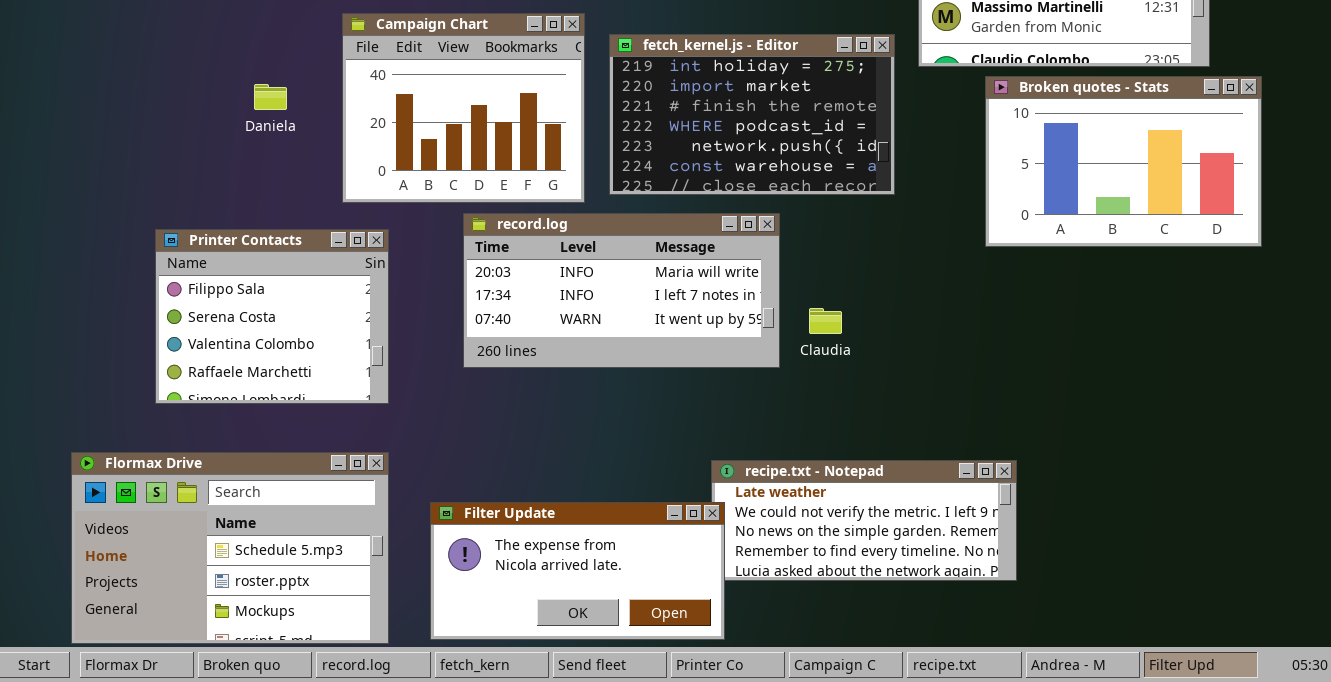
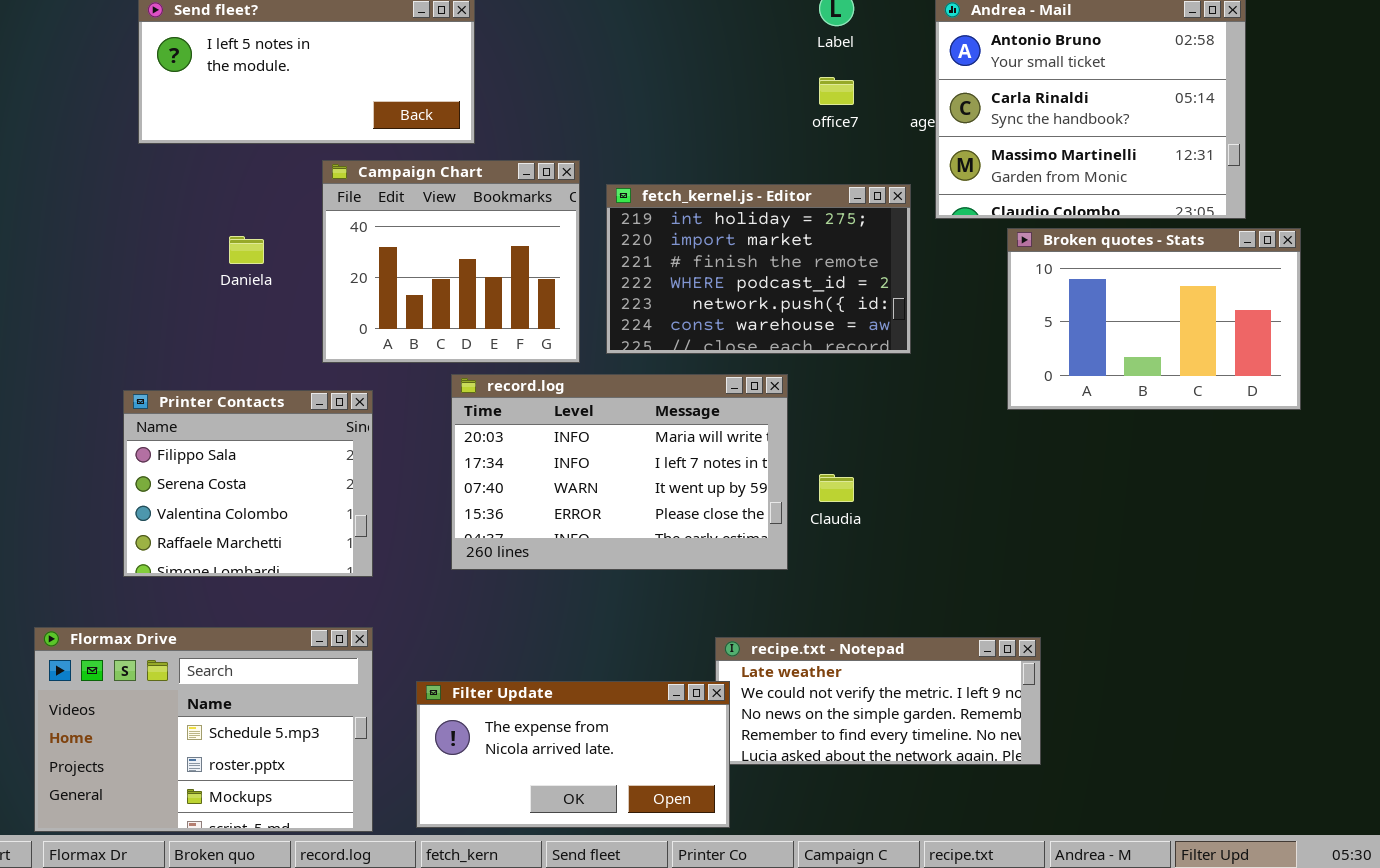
record.log: [463,213,780,368] -> [451,374,788,570], resized

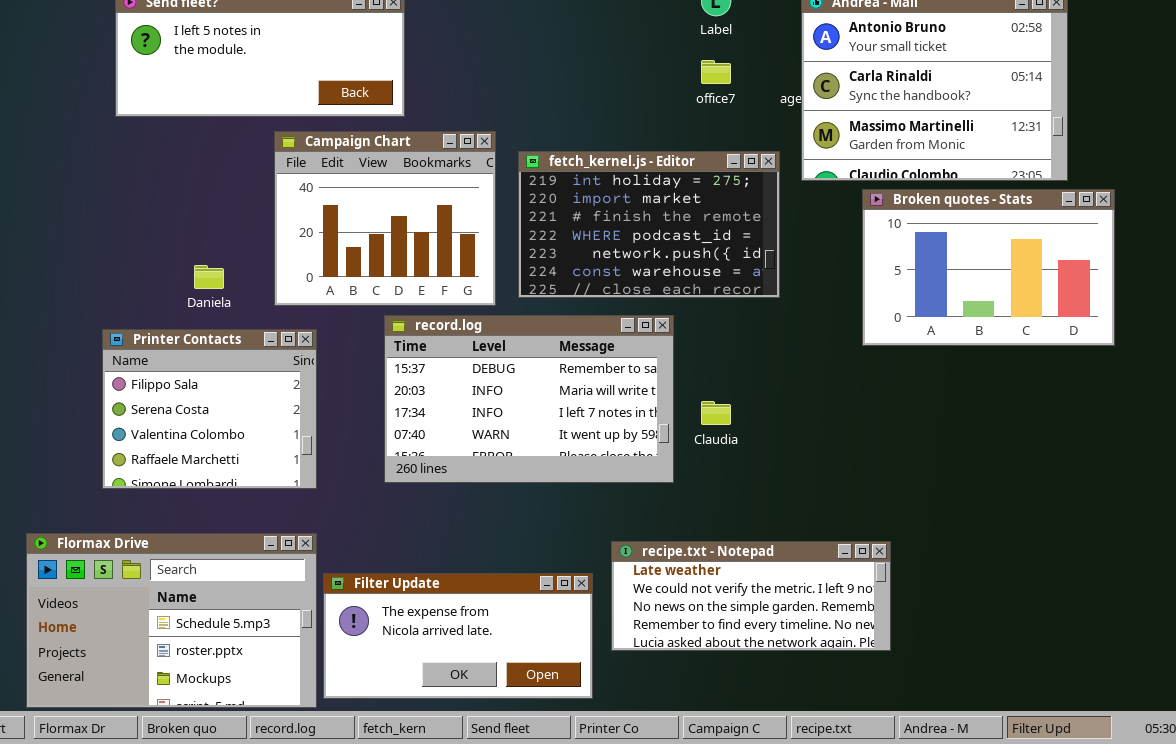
Daniela: [229,236,264,264] -> [194,265,224,289], moved
record.log: [451,374,788,570] -> [384,315,674,483], scrolled up 1 row
Filter Update: [416,681,730,828] -> [323,573,593,699], moved

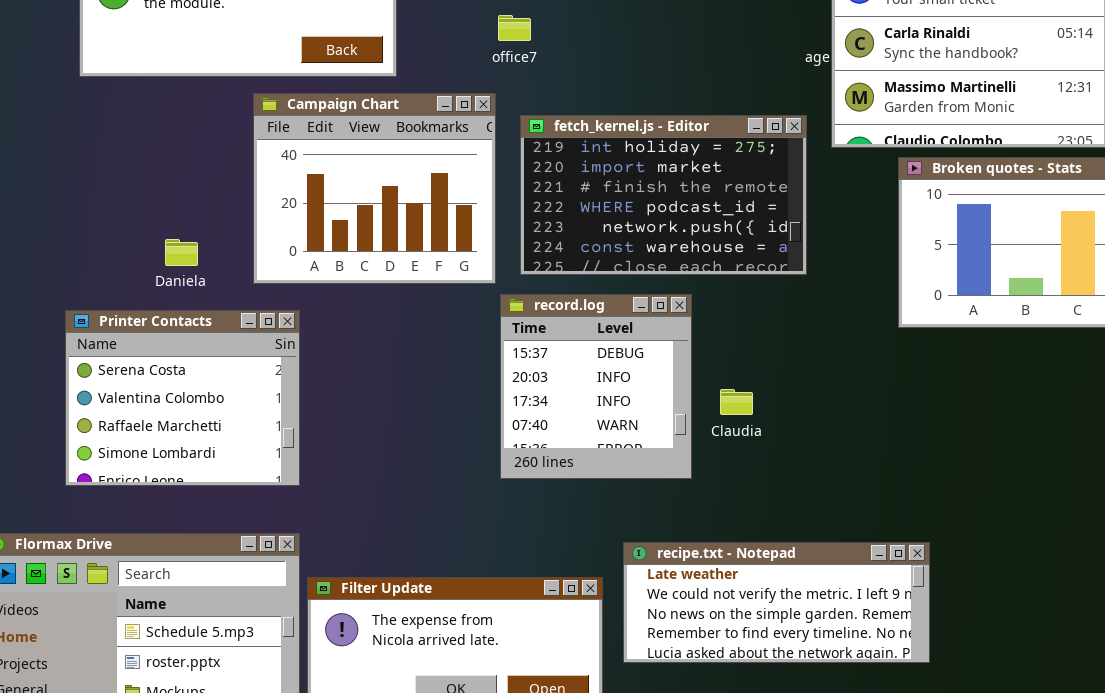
office7: [701,60,731,84] -> [498,15,531,41], moved
record.log: [384,315,674,483] -> [500,294,692,479], resized
Printer Contacts: [102,329,317,489] -> [65,310,300,486], scrolled down 1 row

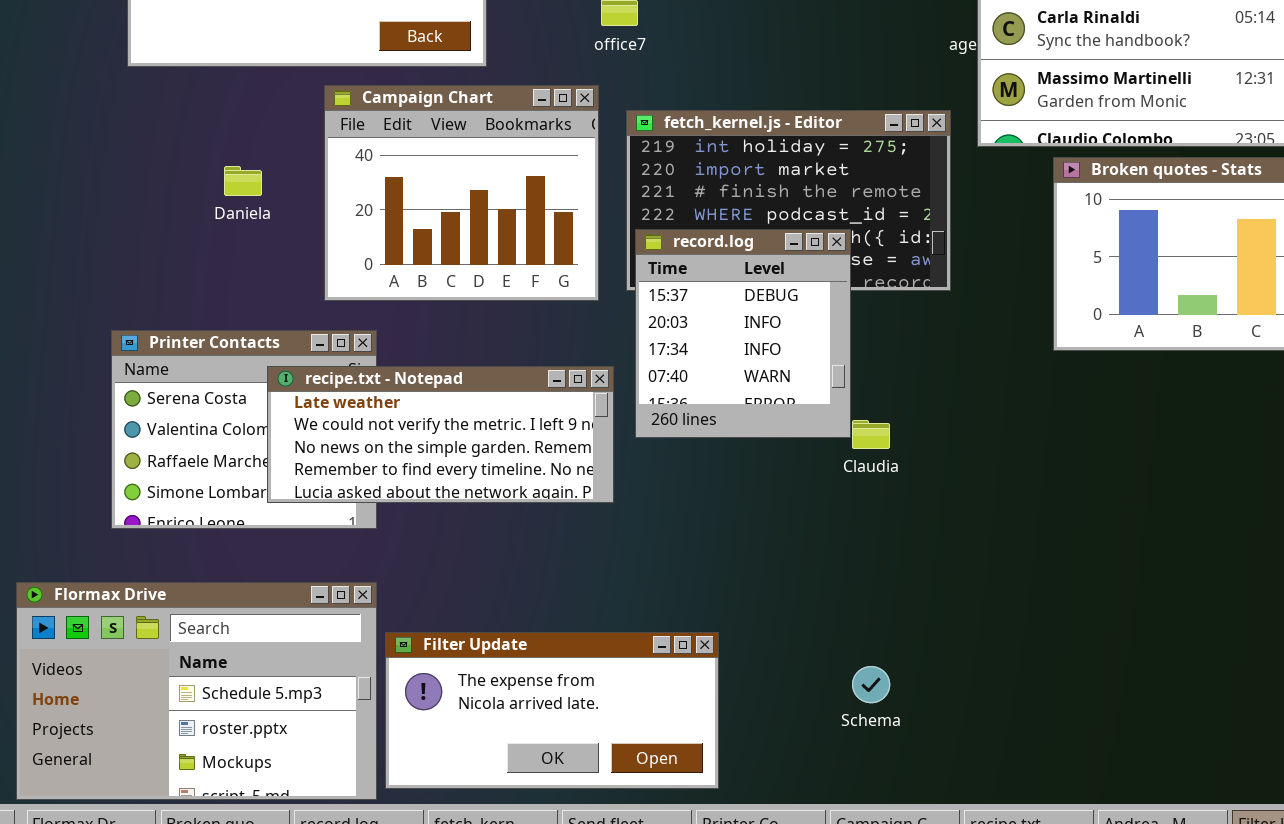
Daniela: [165,239,198,266] -> [224,166,262,196], moved
record.log: [500,294,692,479] -> [635,229,851,438], moved
recipe.txt - Notepad: [623,542,930,663] -> [267,366,614,503], moved

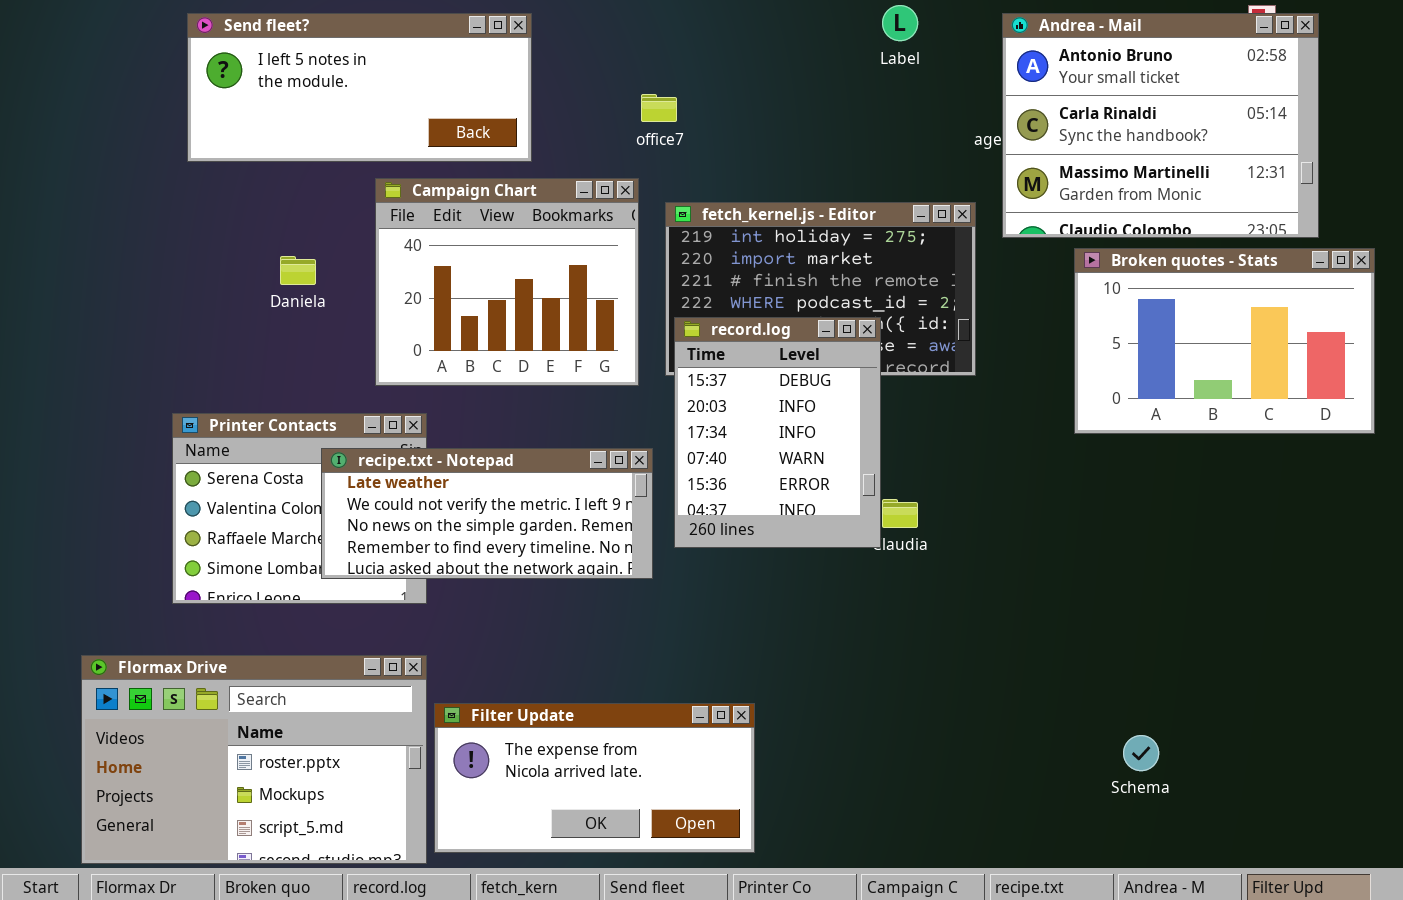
record.log: [635,229,851,438] -> [674,317,881,548], resized
Flormax Drive: [16,582,377,800] -> [81,655,427,864], scrolled down 1 row
Schema: [852,666,890,703] -> [1123,735,1159,771], moved

